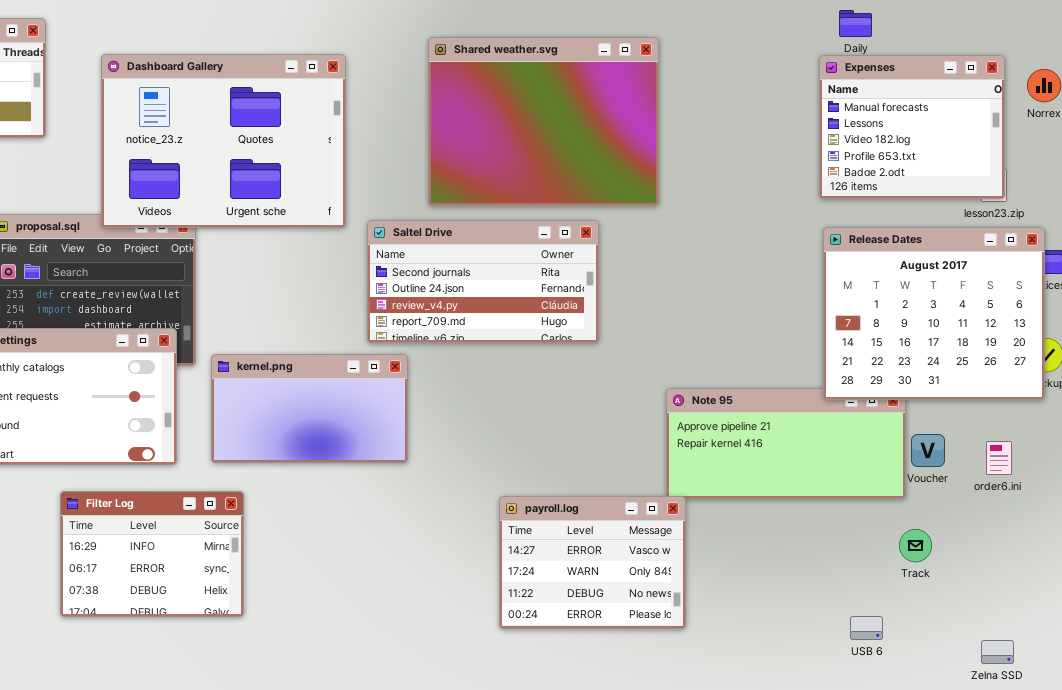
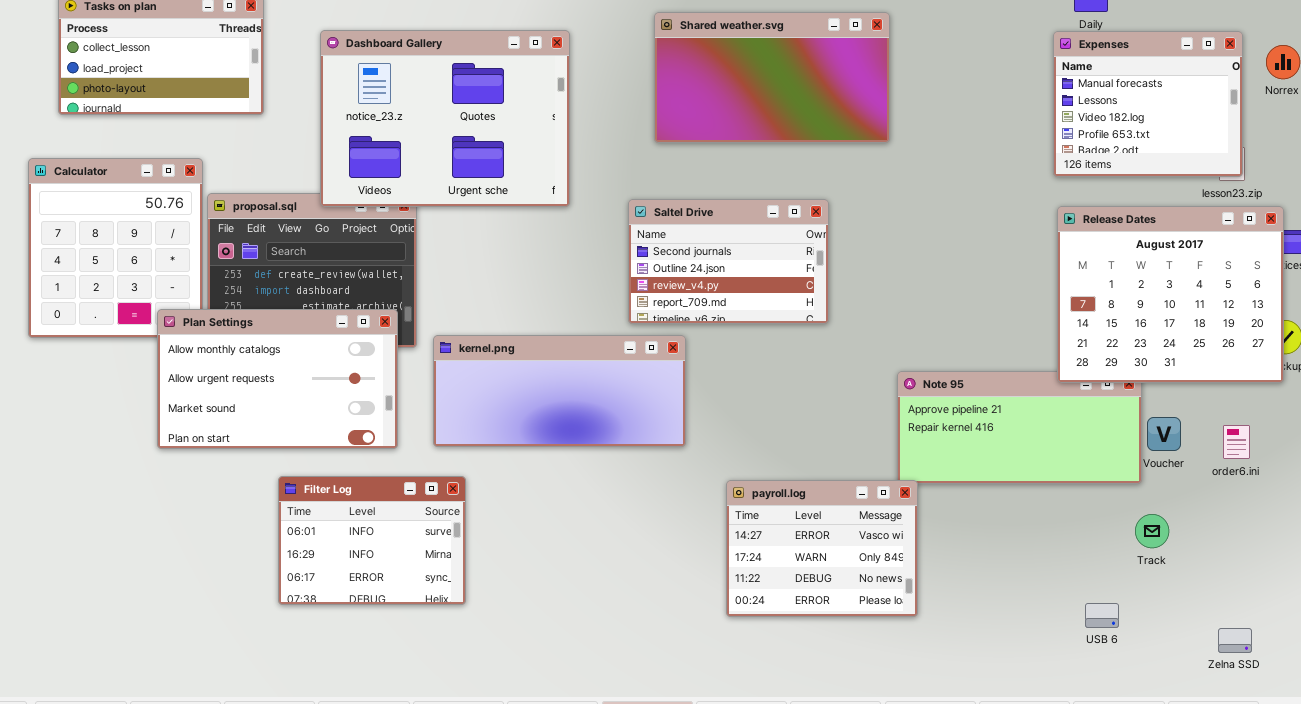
Shared weather.svg: [428,37,659,206] -> [654,12,890,143], resized
Saltel Drive: [367,220,599,343] -> [628,199,829,324], resized
kernel.png: [211,354,408,463] -> [433,335,686,447], resized
Filter Log: [60,491,244,617] -> [278,476,466,605], scrolled up 1 row

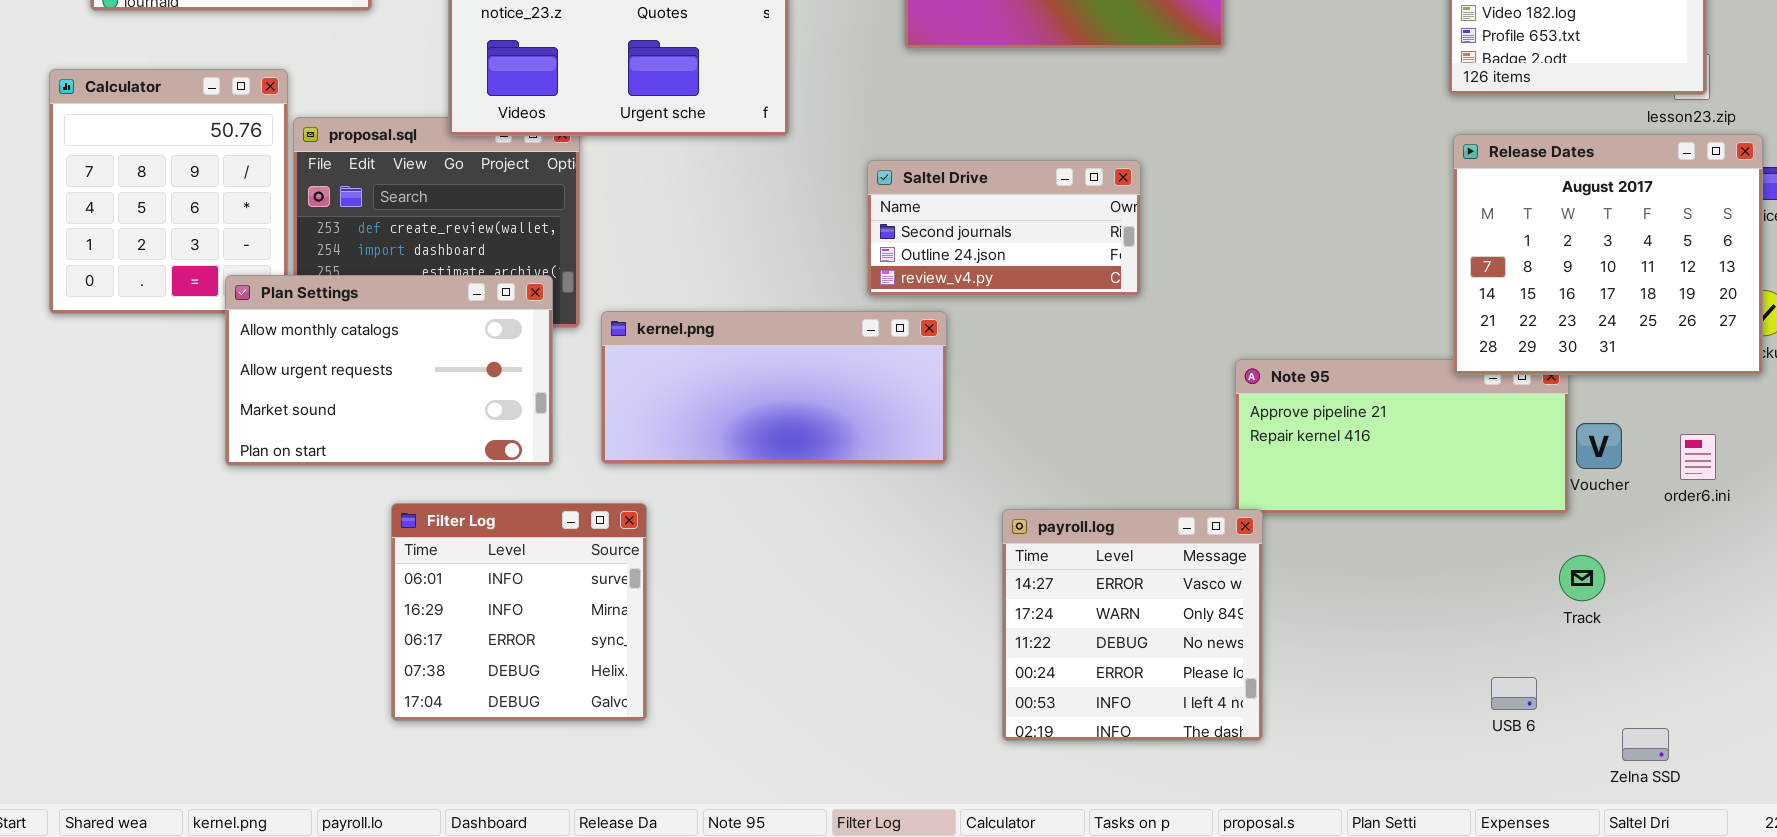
Saltel Drive: [628,199,829,324] -> [867,160,1141,296], resized
Filter Log: [278,476,466,605] -> [391,503,647,721], resized
payroll.log: [726,480,918,617] -> [1002,509,1263,741], resized
Zelna SSD: [1218,628,1252,653] -> [1622,728,1669,761], moved

